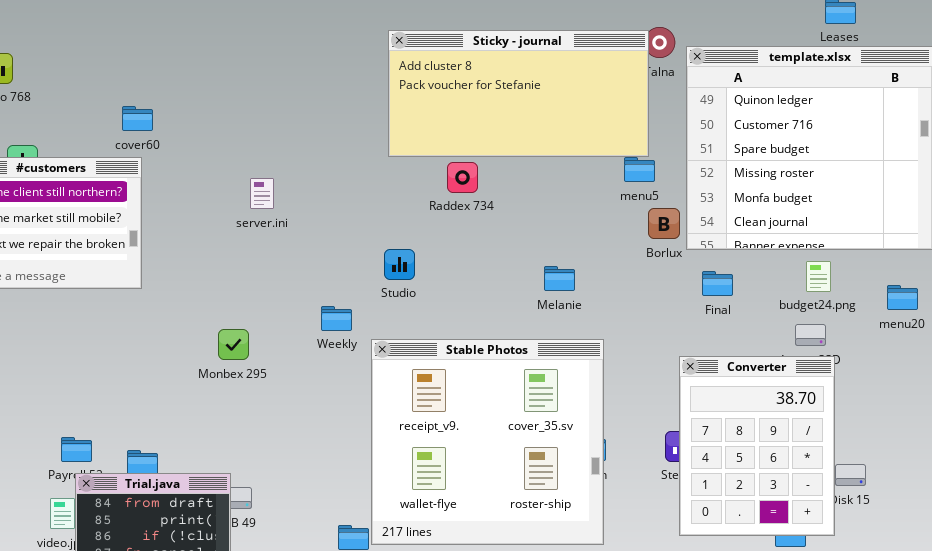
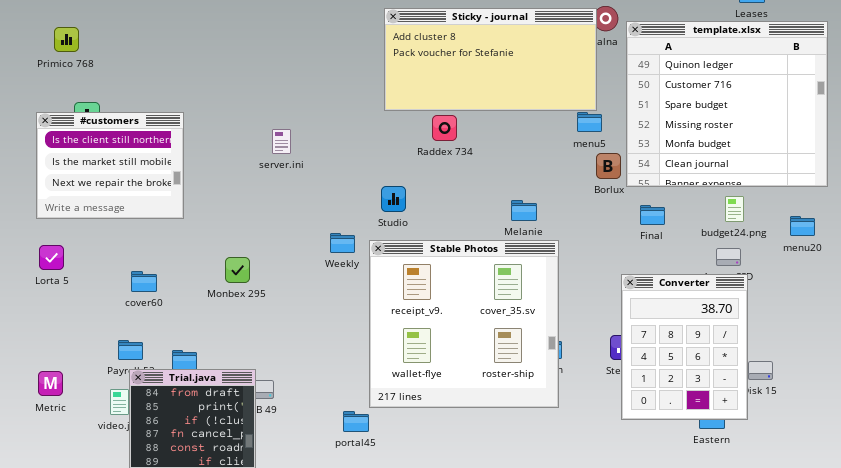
cover60: [122,106,153,131] -> [131,271,157,292], moved
Monbex 295: [218,329,249,360] -> [225,257,250,283], moved
Stable Photos: [371,339,604,545] -> [369,240,559,408], moved

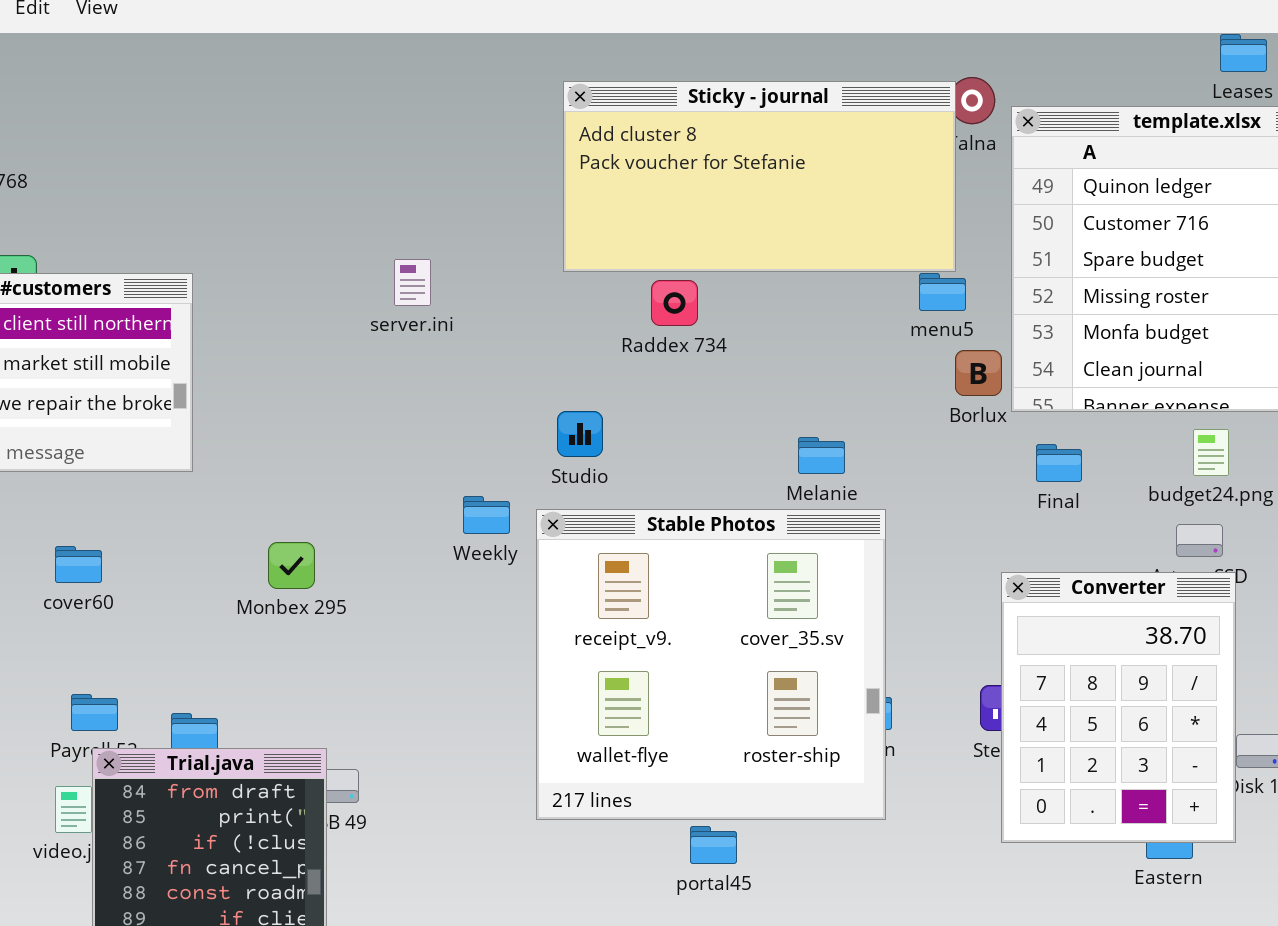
server.ini: [272,129,291,154] -> [394,259,431,306], moved
cover60: [131,271,157,292] -> [55,546,102,583], moved
portal45: [343,411,369,432] -> [690,826,737,864], moved

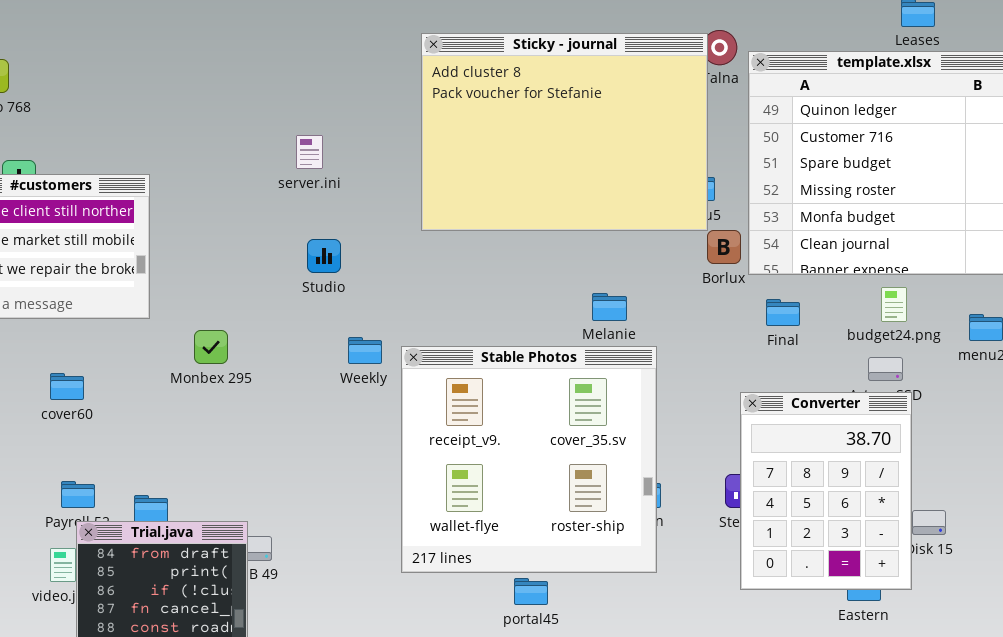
Sticky - journal: [563,81,956,272] -> [421,33,708,231], resized
server.ini: [394,259,431,306] -> [296,135,323,169], moved
Studio: [557,411,603,457] -> [307,239,341,273], moved
Monbex 295: [268,542,315,589] -> [194,330,228,364], moved

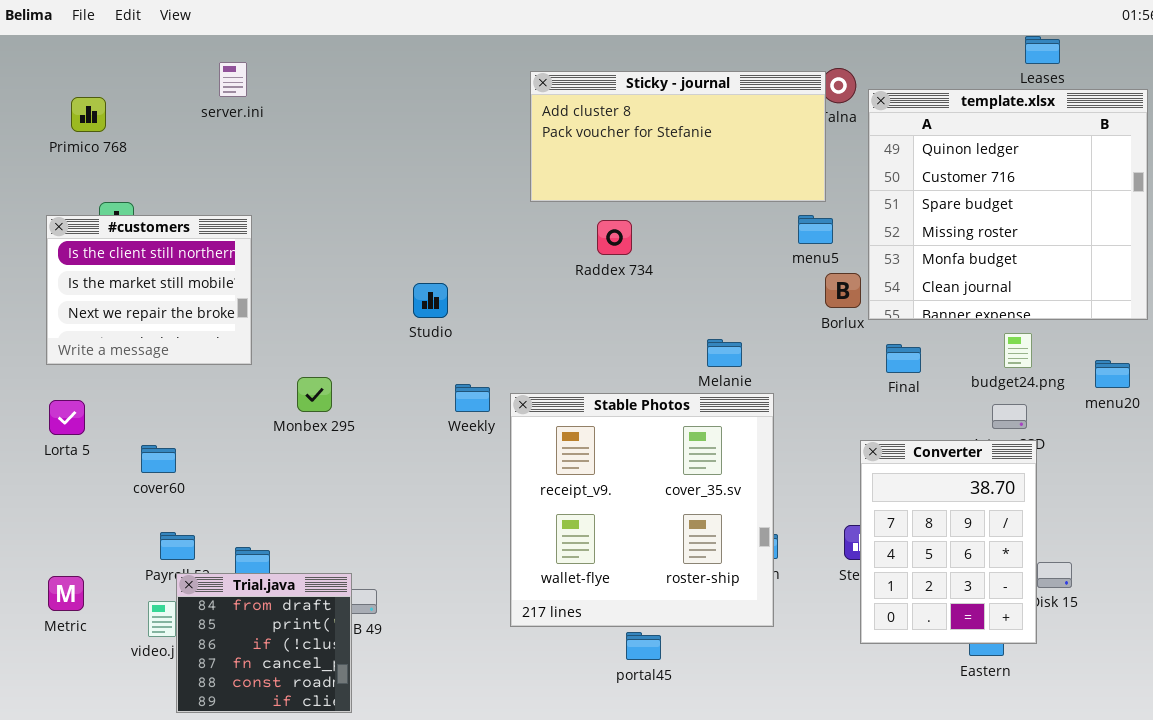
Sticky - journal: [421,33,708,231] -> [530,71,826,202], resized
server.ini: [296,135,323,169] -> [219,62,247,97], moved
cover60: [50,373,84,400] -> [141,445,176,473], moved

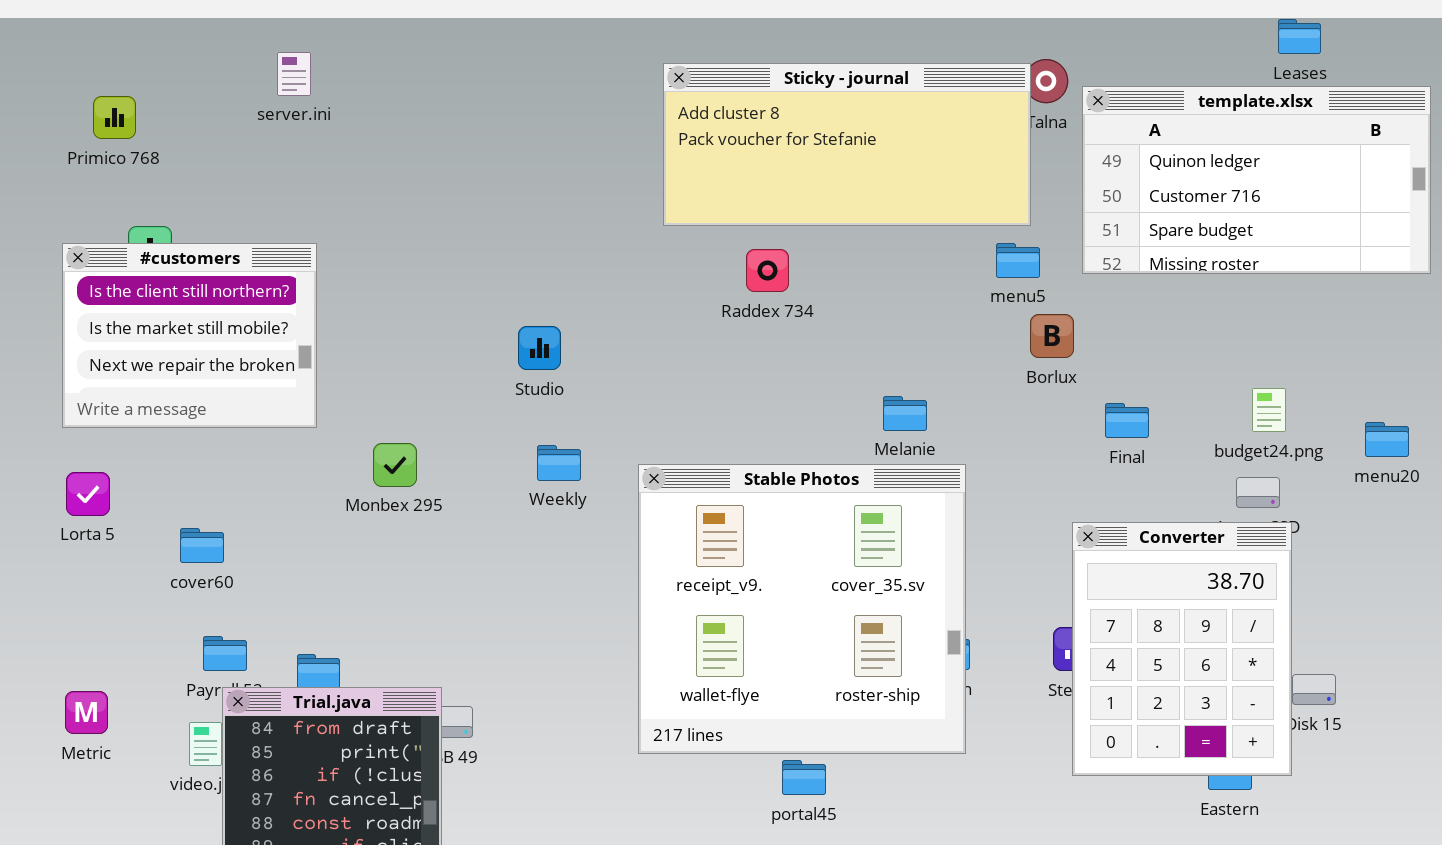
template.xlsx: [868,89,1148,320] -> [1082,86,1431,274], resized
Weekly: [455,384,490,412] -> [537,445,581,481], moved

